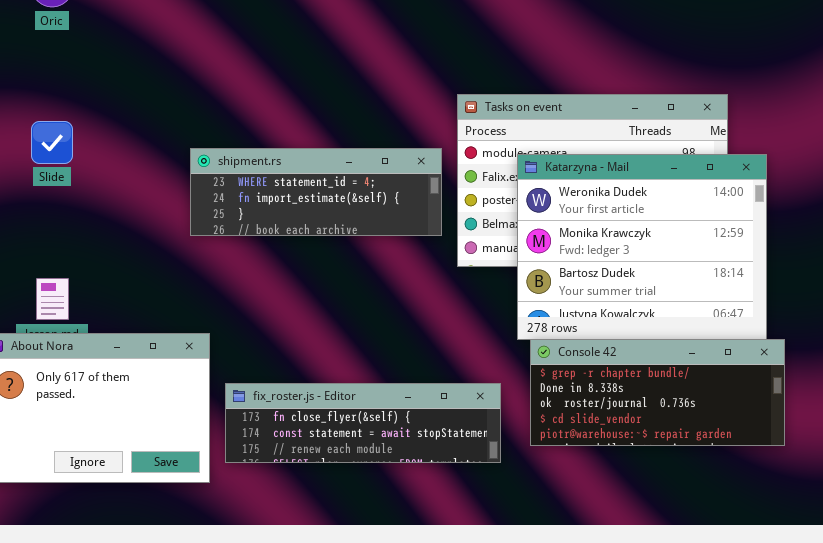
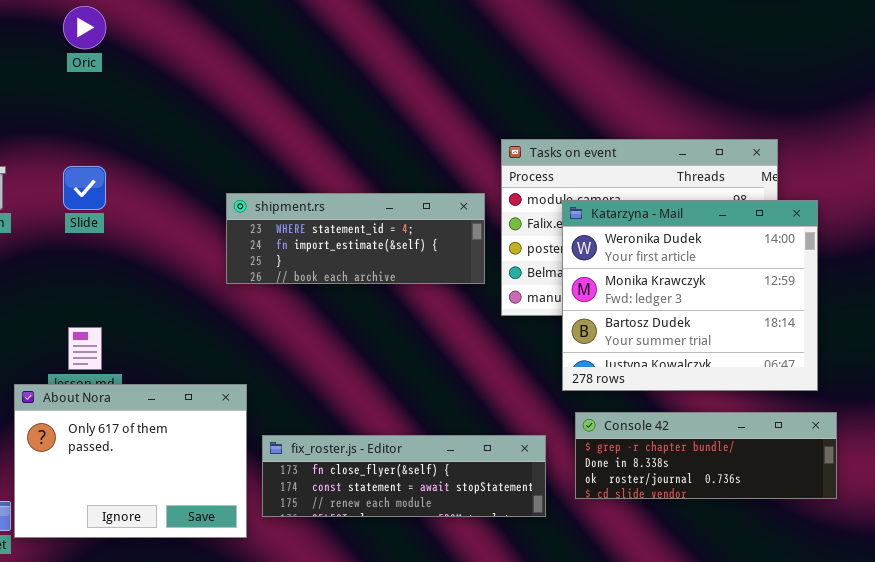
Console 42: [530,339,785,446] -> [575,412,837,499], resized

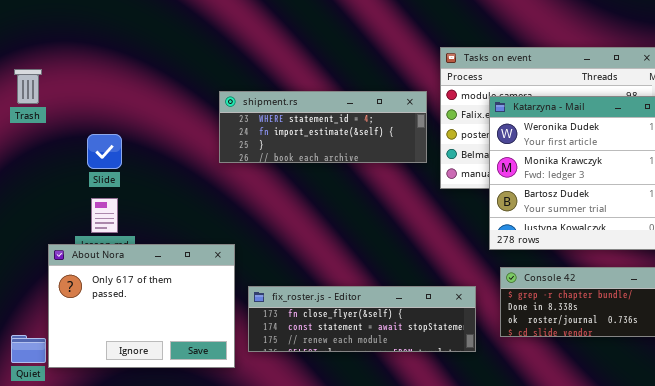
Slide: [63,166,106,210] -> [87,134,122,169], moved

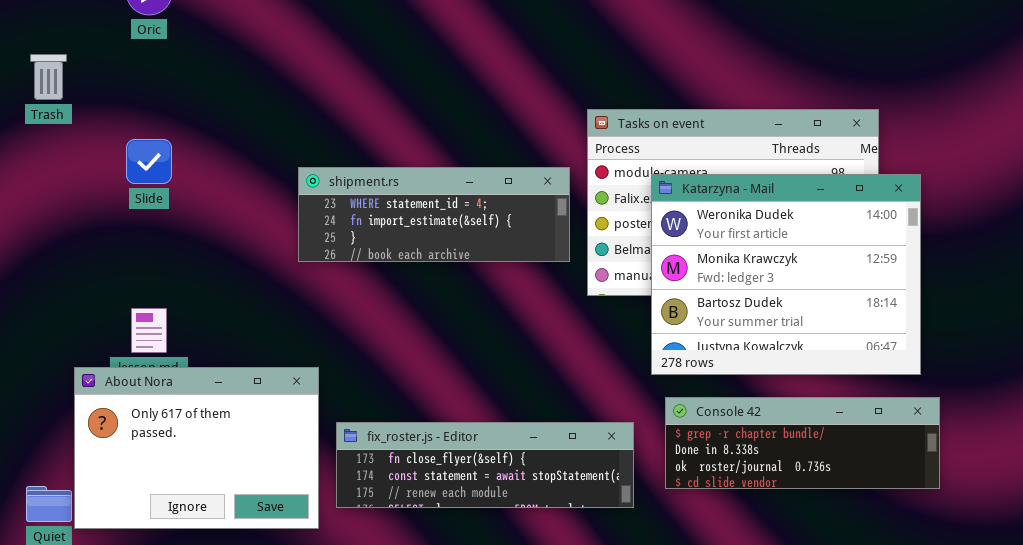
Trash: [14,69,42,104] -> [30,54,67,100], moved
Slide: [87,134,122,169] -> [126,139,172,184], moved

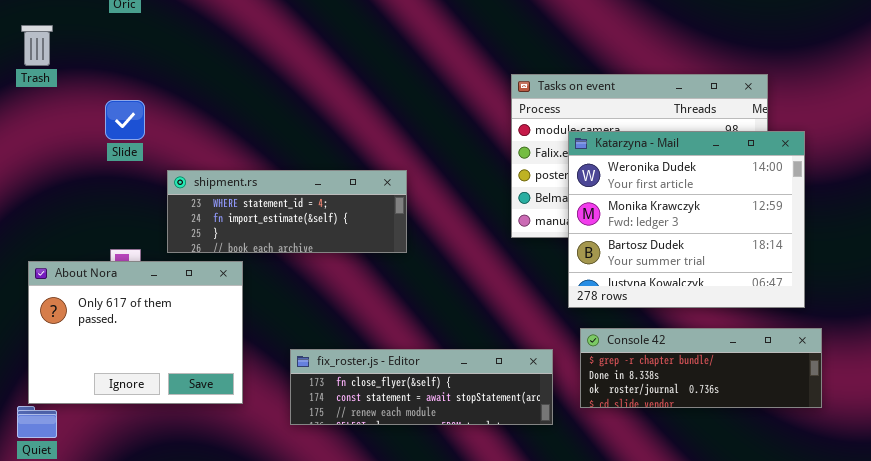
shipment.rs: [298,167,570,262] -> [167,170,407,253], moved
About Nora: [74,367,319,529] -> [28,261,243,404], moved

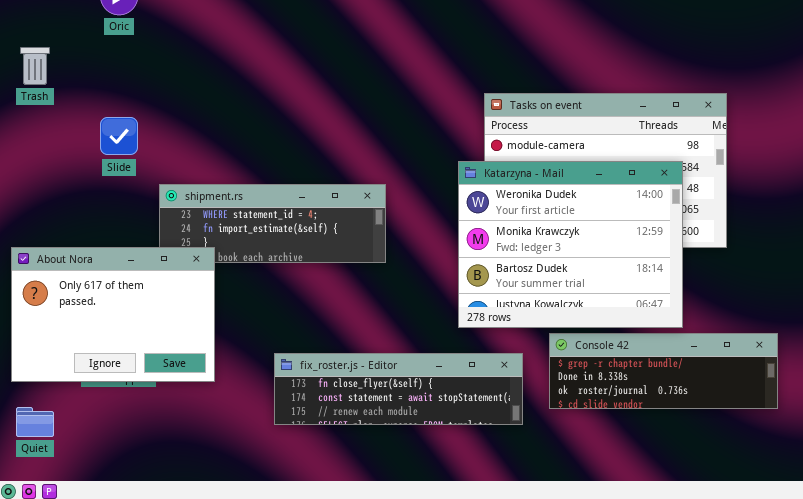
Katarzyna - Mail: [568,131,805,308] -> [458,161,683,328], moved
About Nora: [28,261,243,404] -> [11,247,215,382], moved

